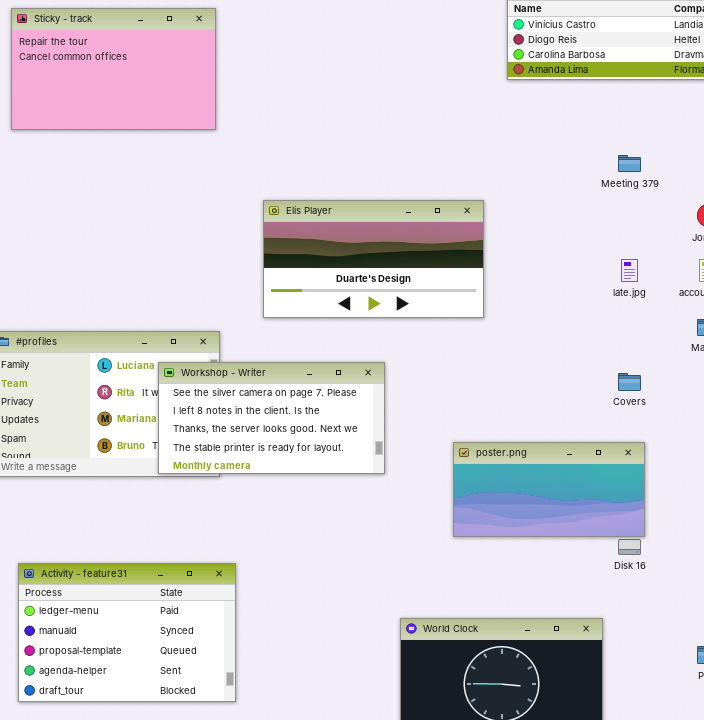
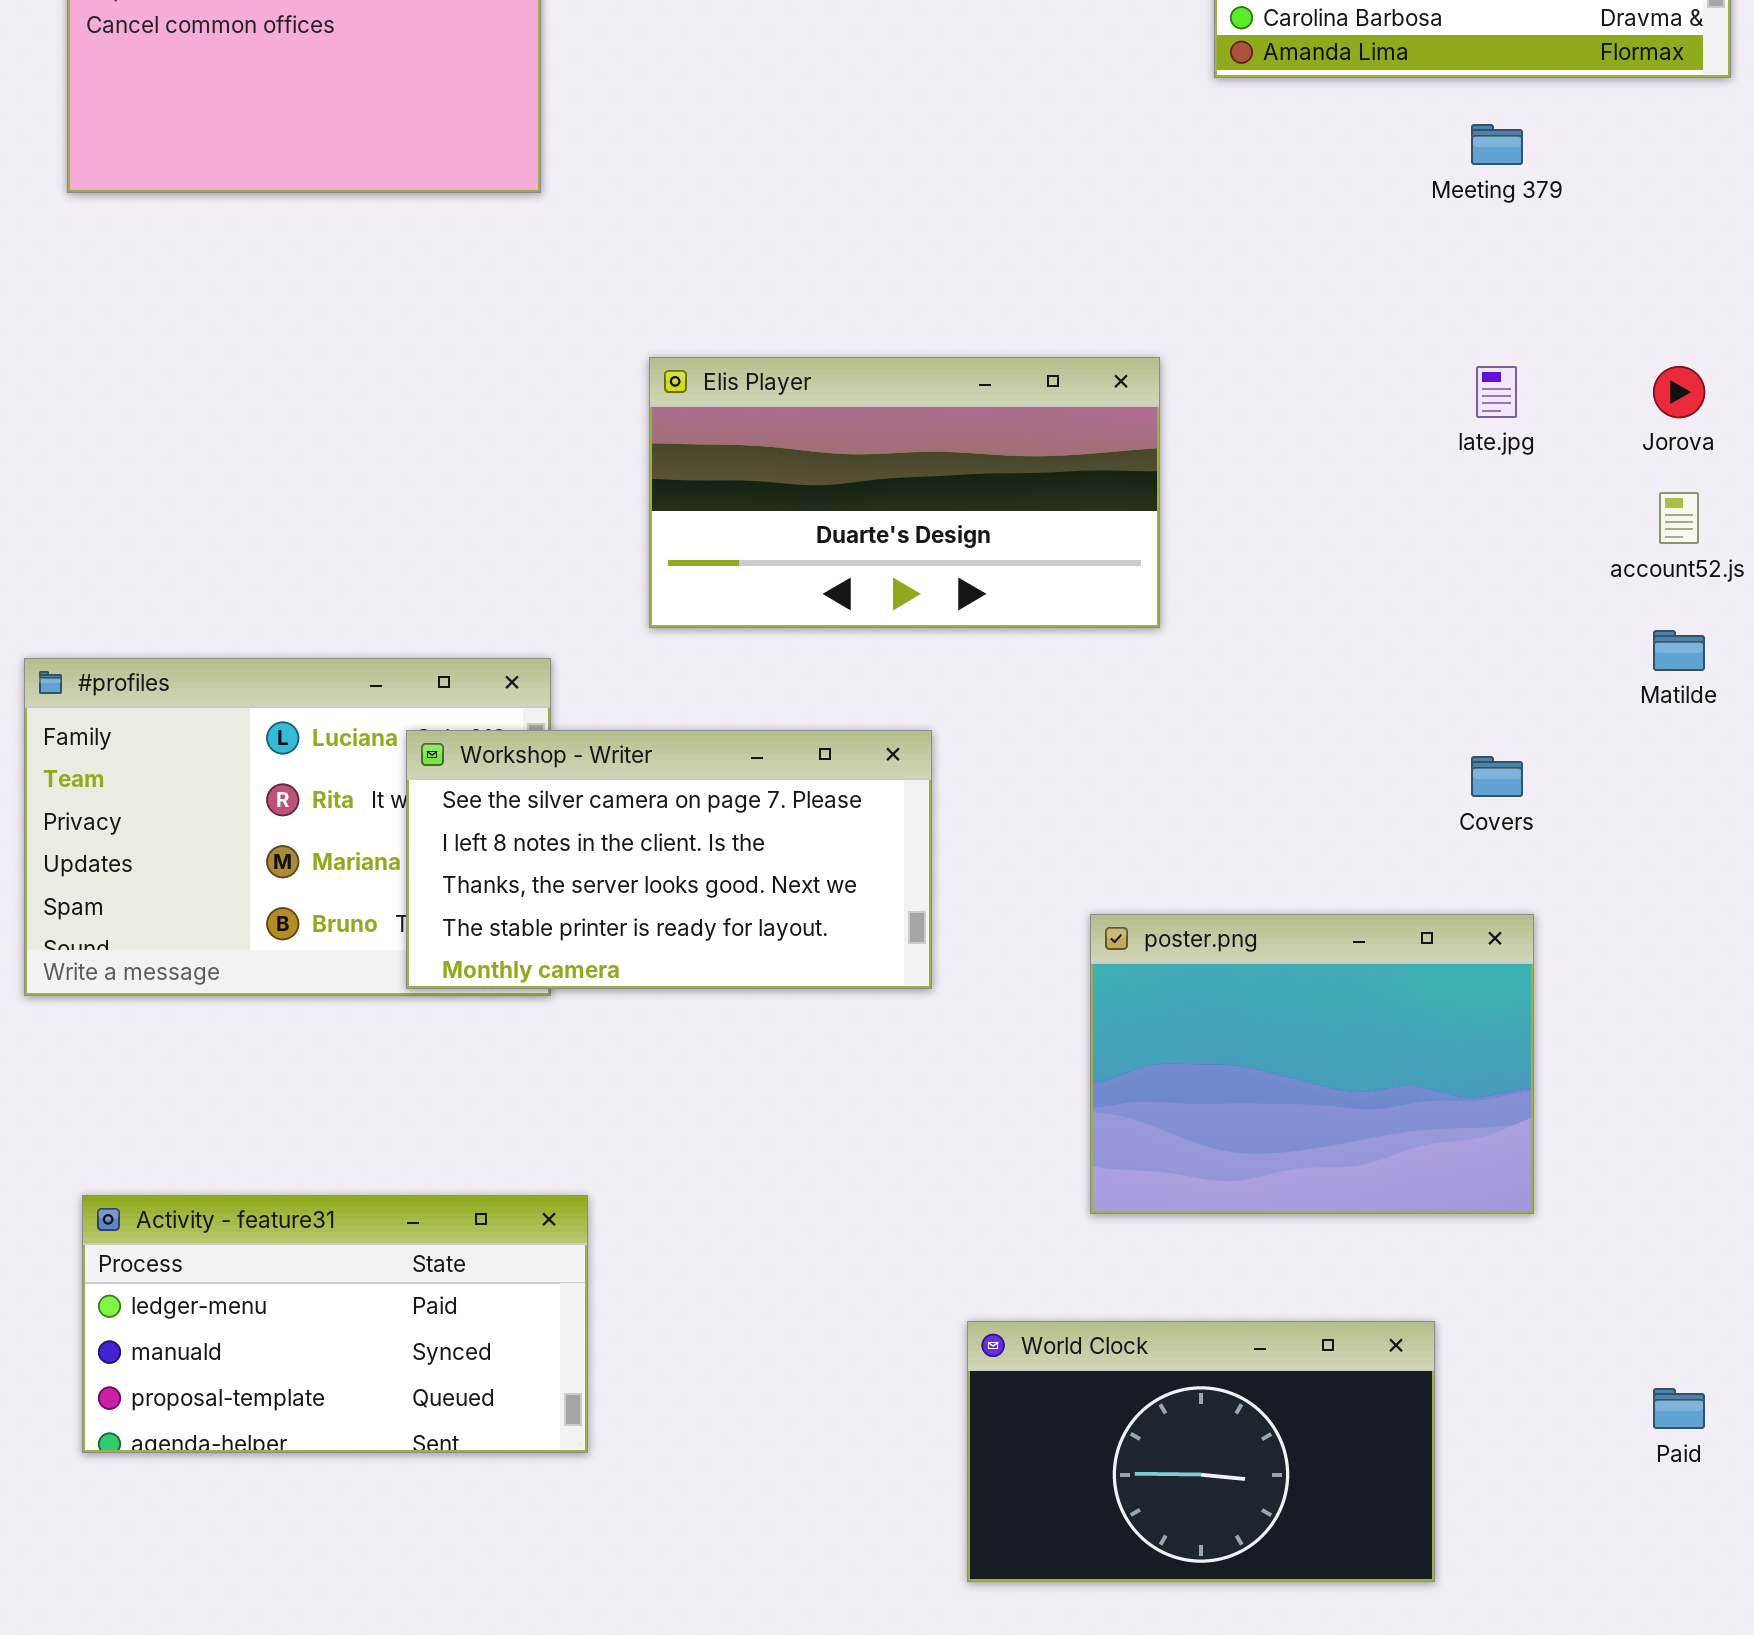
Meeting 379: [618,155,641,172] -> [1471,124,1523,165], moved
late.jpg: [621,259,638,282] -> [1476,366,1517,418], moved
poster.png: [453,442,645,537] -> [1090,914,1534,1214], resized
Activity - feature31: [18,563,236,702] -> [82,1195,588,1453], resized

